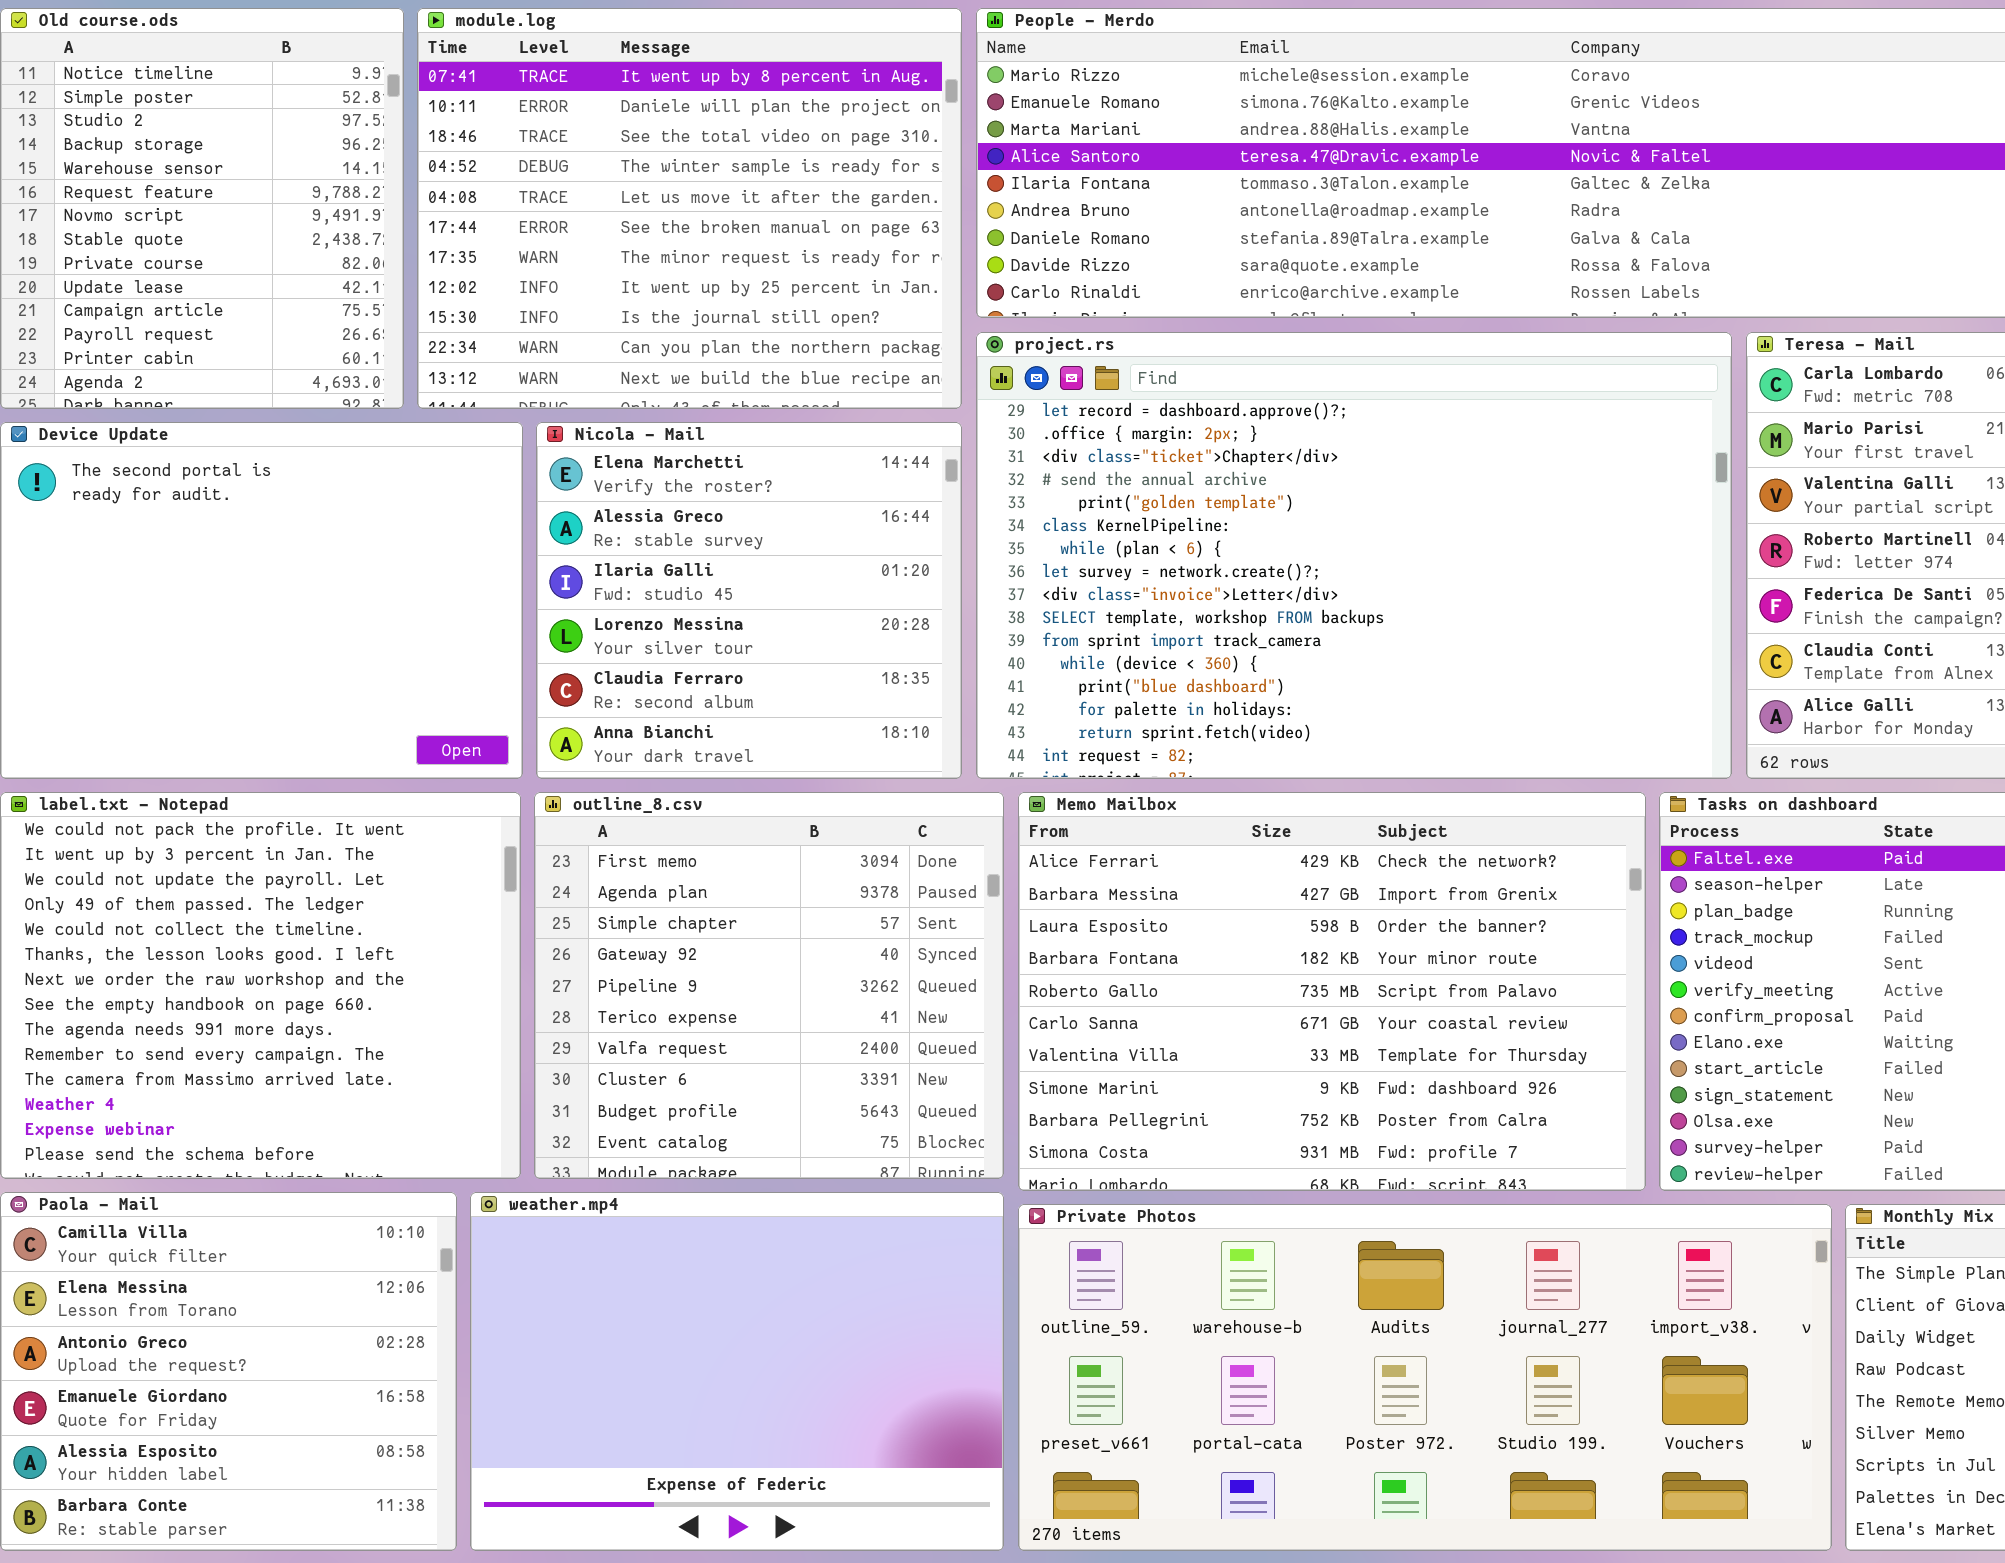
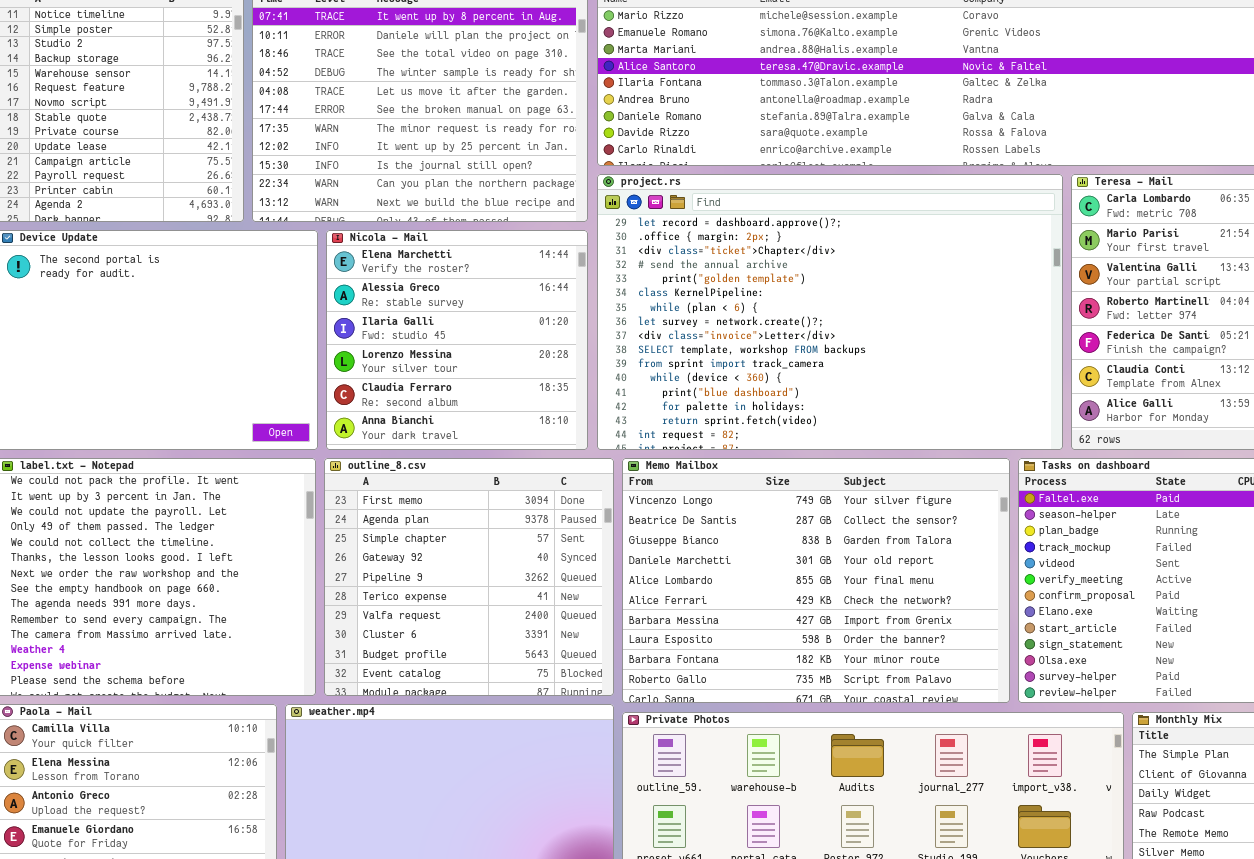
Memo Mailbox: [1018,792,1646,1191] -> [622,458,1010,703], scrolled up 5 rows

